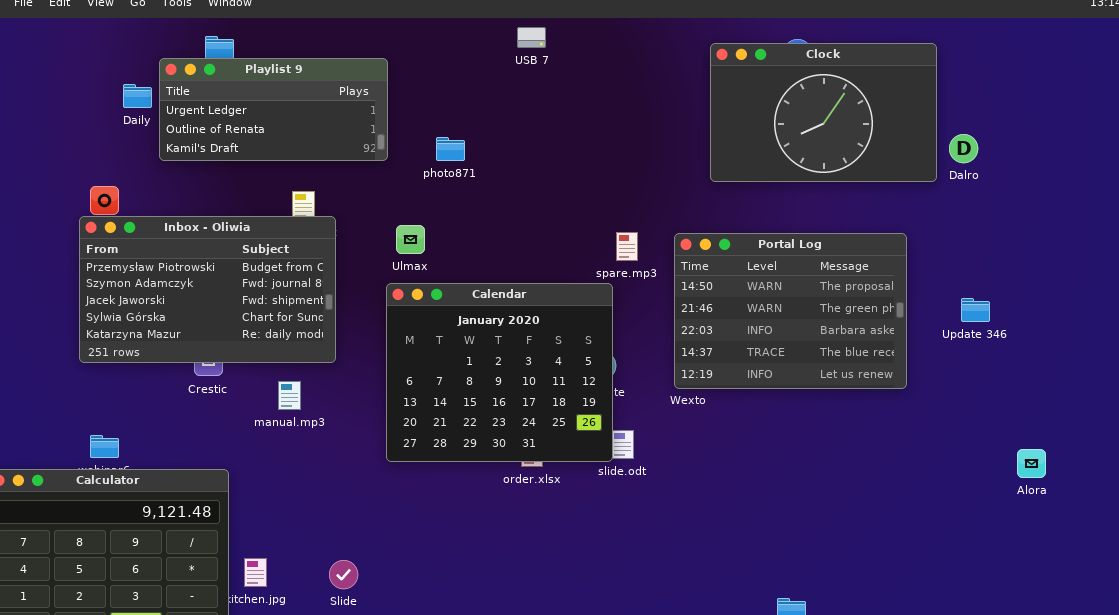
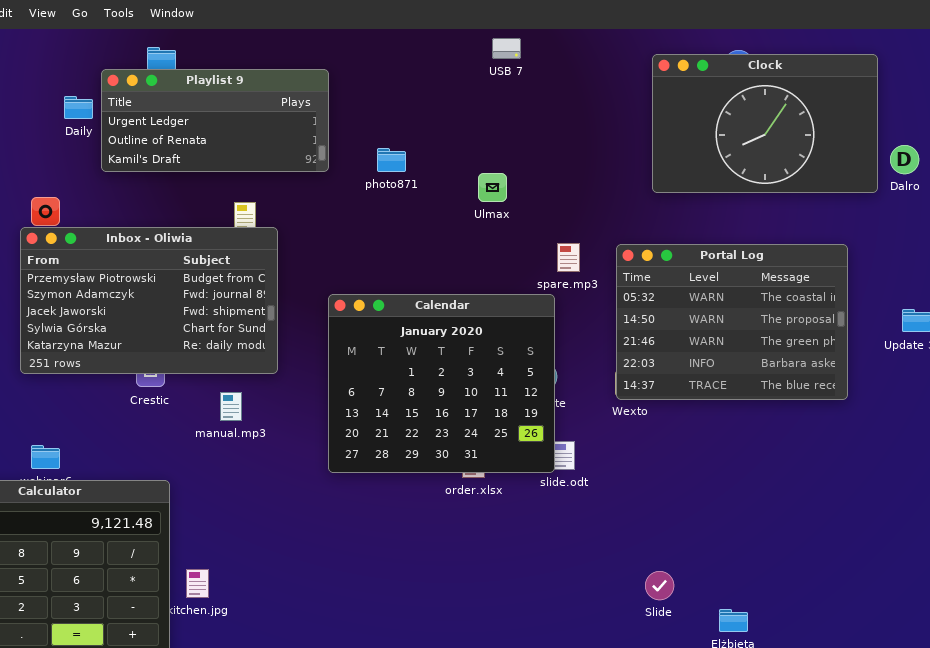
USB 7: [517,27,546,48] -> [492,38,521,59], moved
Ulmax: [396,225,425,254] -> [478,173,507,202], moved
Portal Log: [674,233,907,389] -> [616,244,848,400], scrolled up 1 row
Slide: [329,560,358,589] -> [645,571,674,600], moved

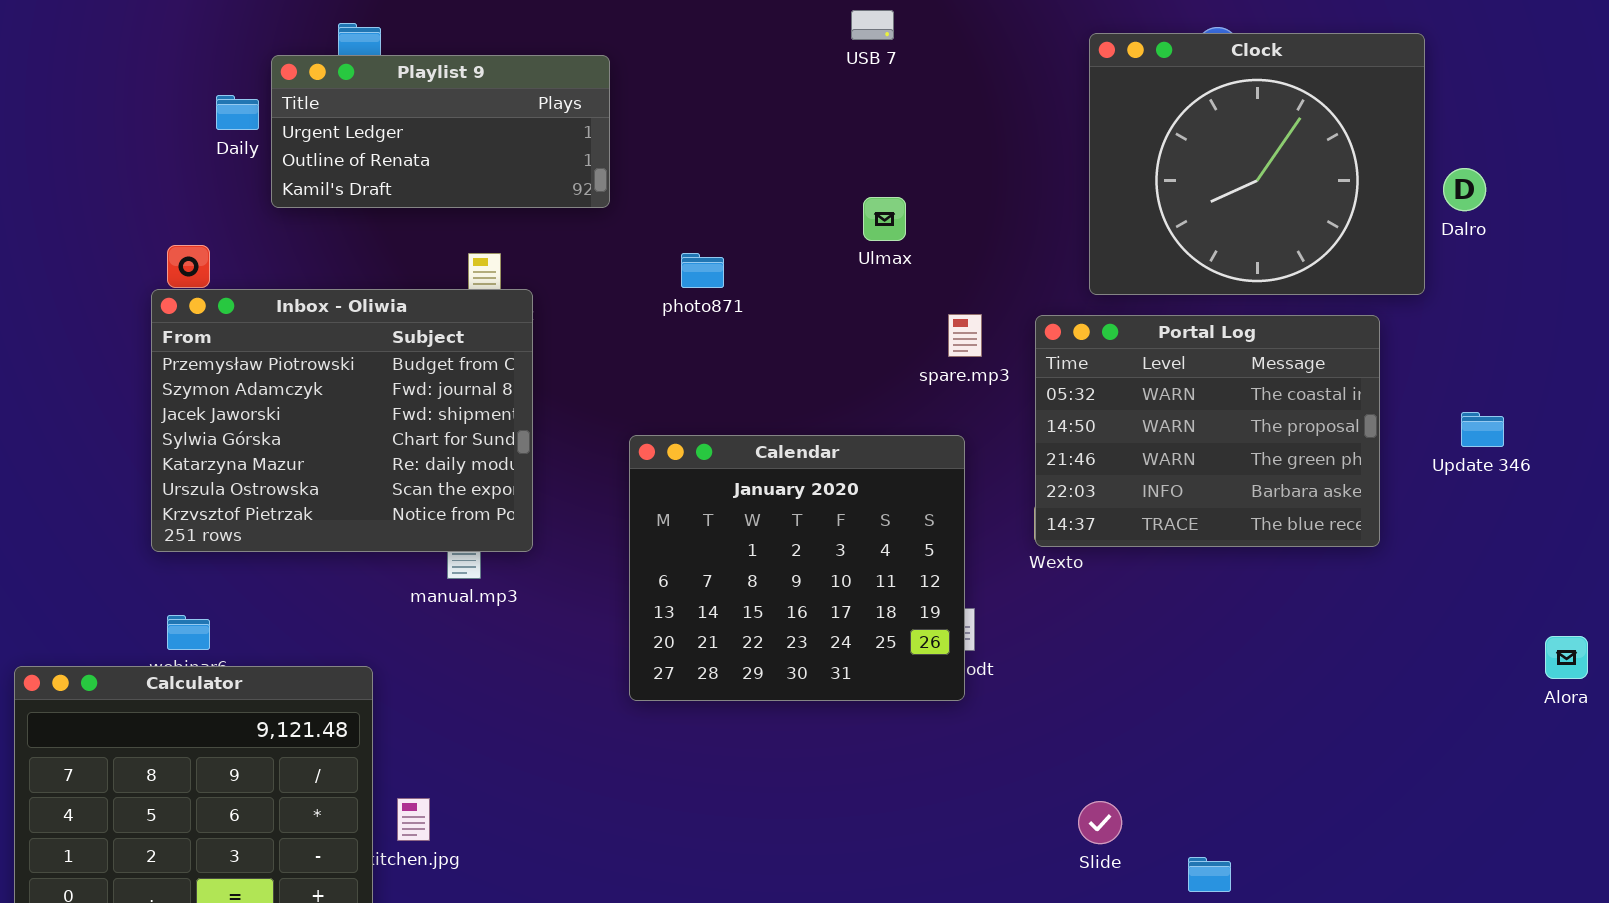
Clock: [652,54,878,193] -> [1089,33,1425,295], resized
photo871: [377,148,406,172] -> [681,253,724,288], moved
Ulmax: [478,173,507,202] -> [863,197,906,241], moved
Inbox - Oliwia: [20,227,278,374] -> [151,289,533,552], resized
Calendar: [328,294,555,473] -> [629,435,965,701], moved

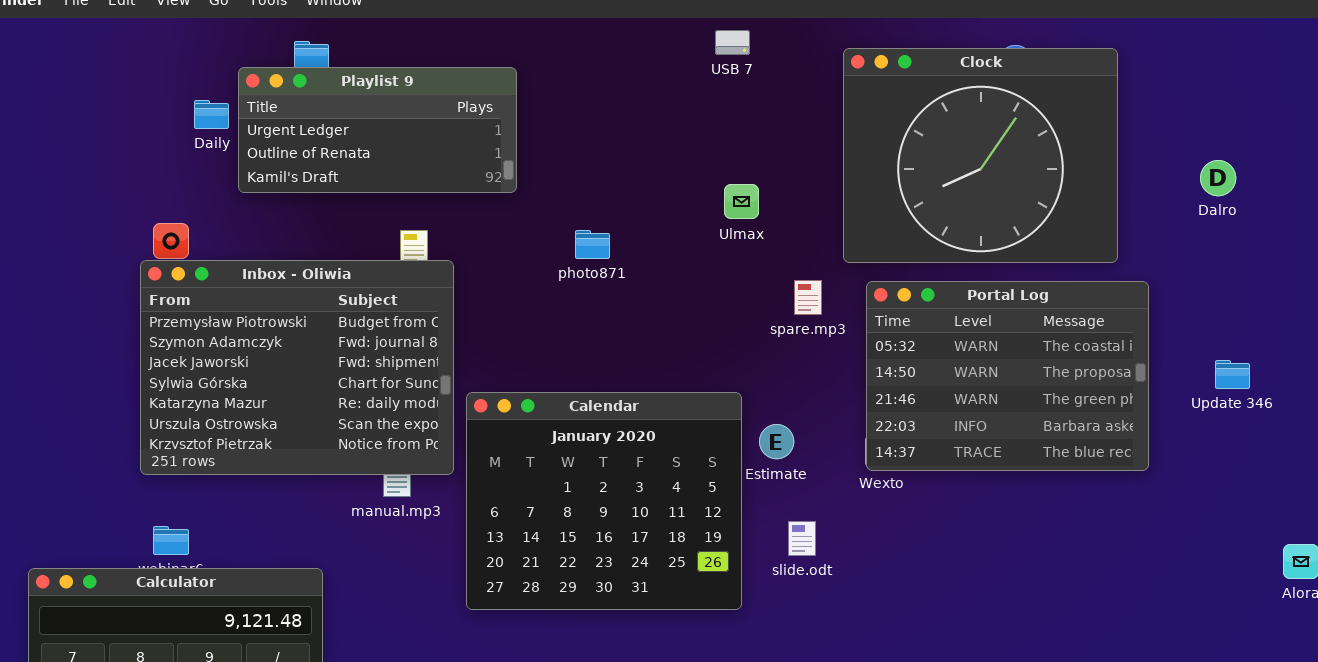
Clock: [1089,33,1425,295] -> [843,48,1118,263], moved
Calendar: [629,435,965,701] -> [466,392,742,610], moved

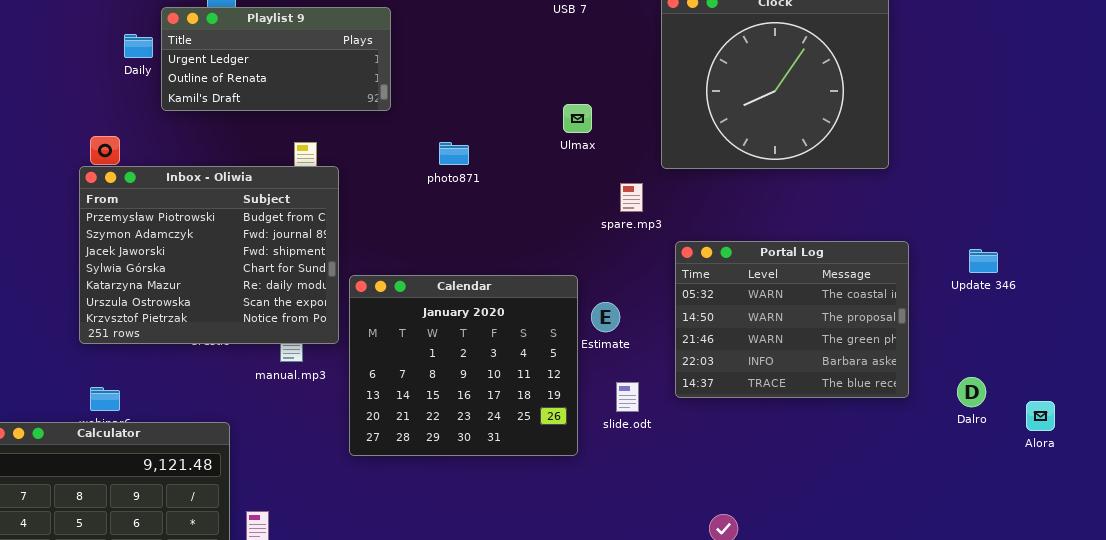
Dalro: [1200,160,1236,196] -> [957,377,986,407], moved
Portal Log: [866,281,1149,471] -> [675,241,909,398], moved

